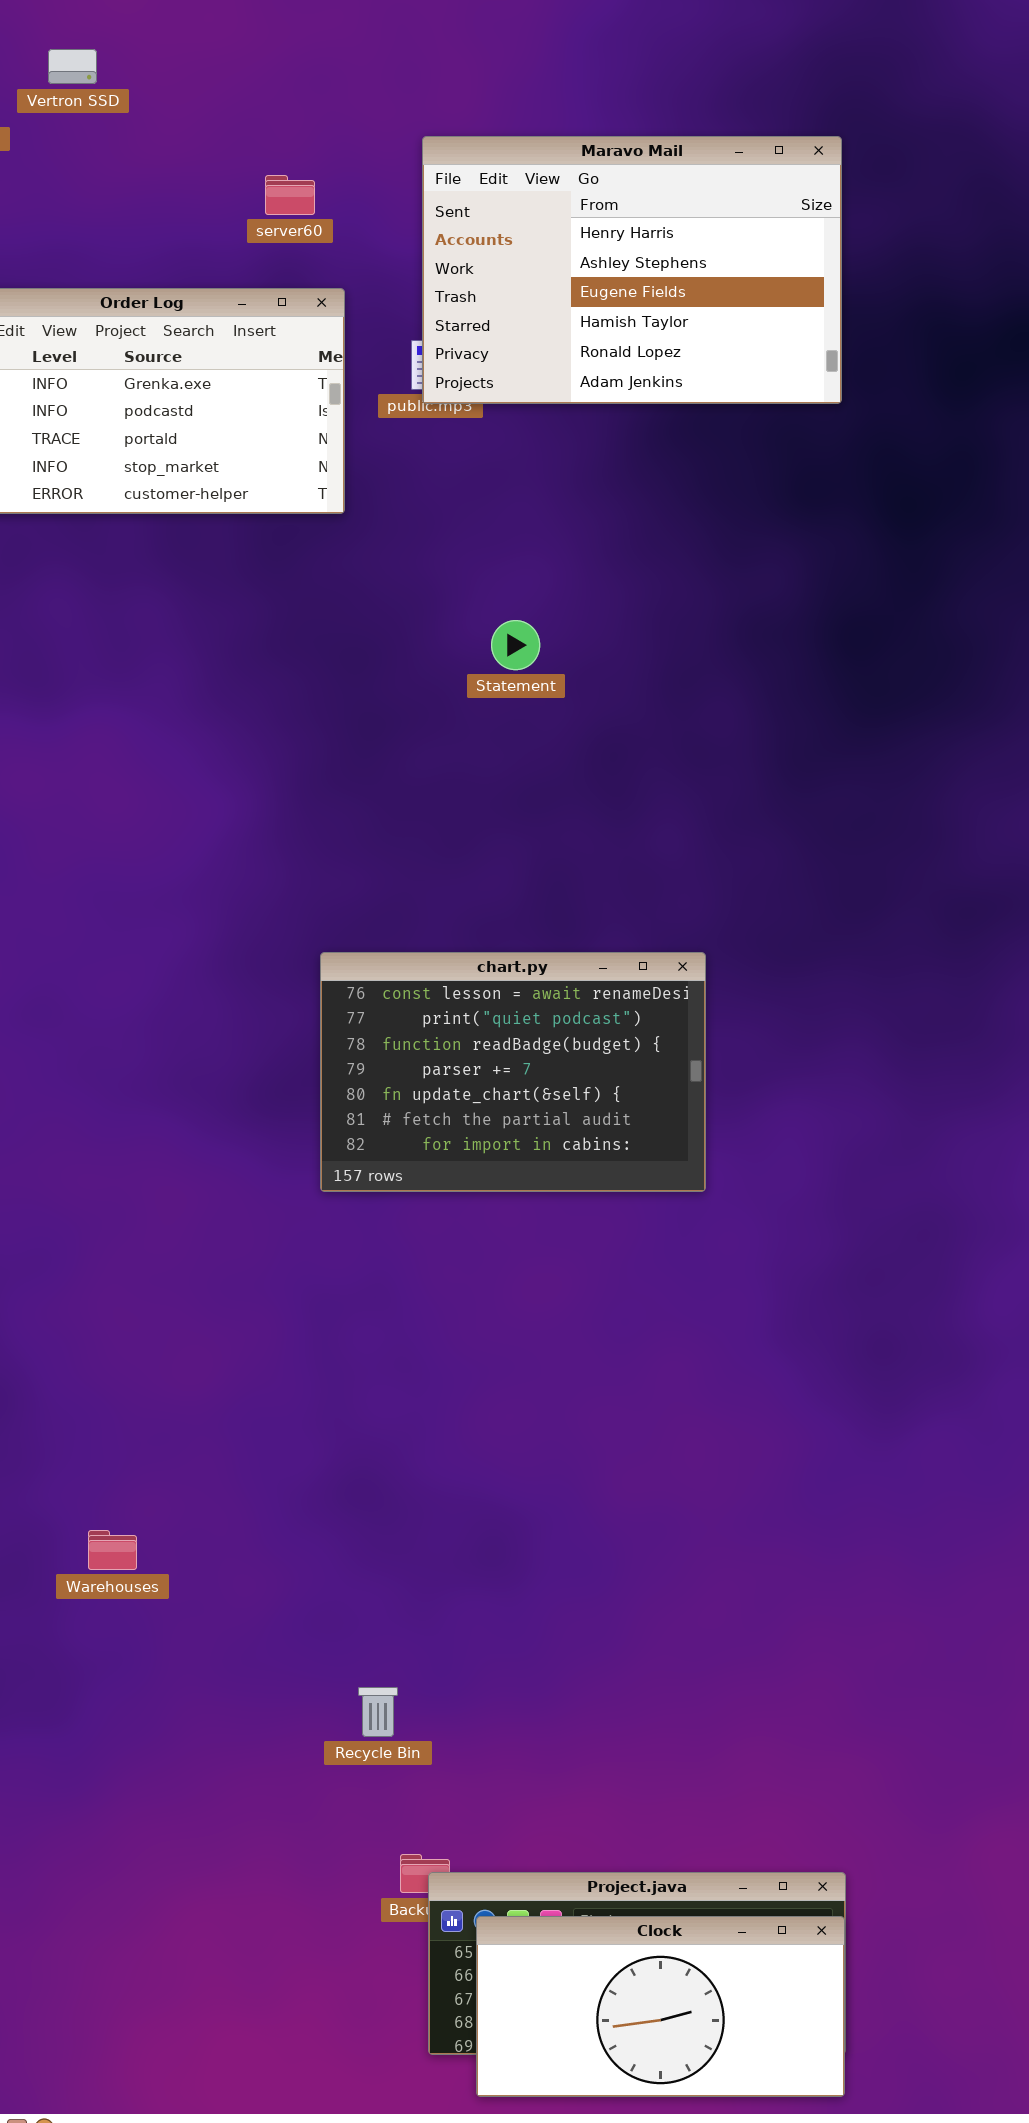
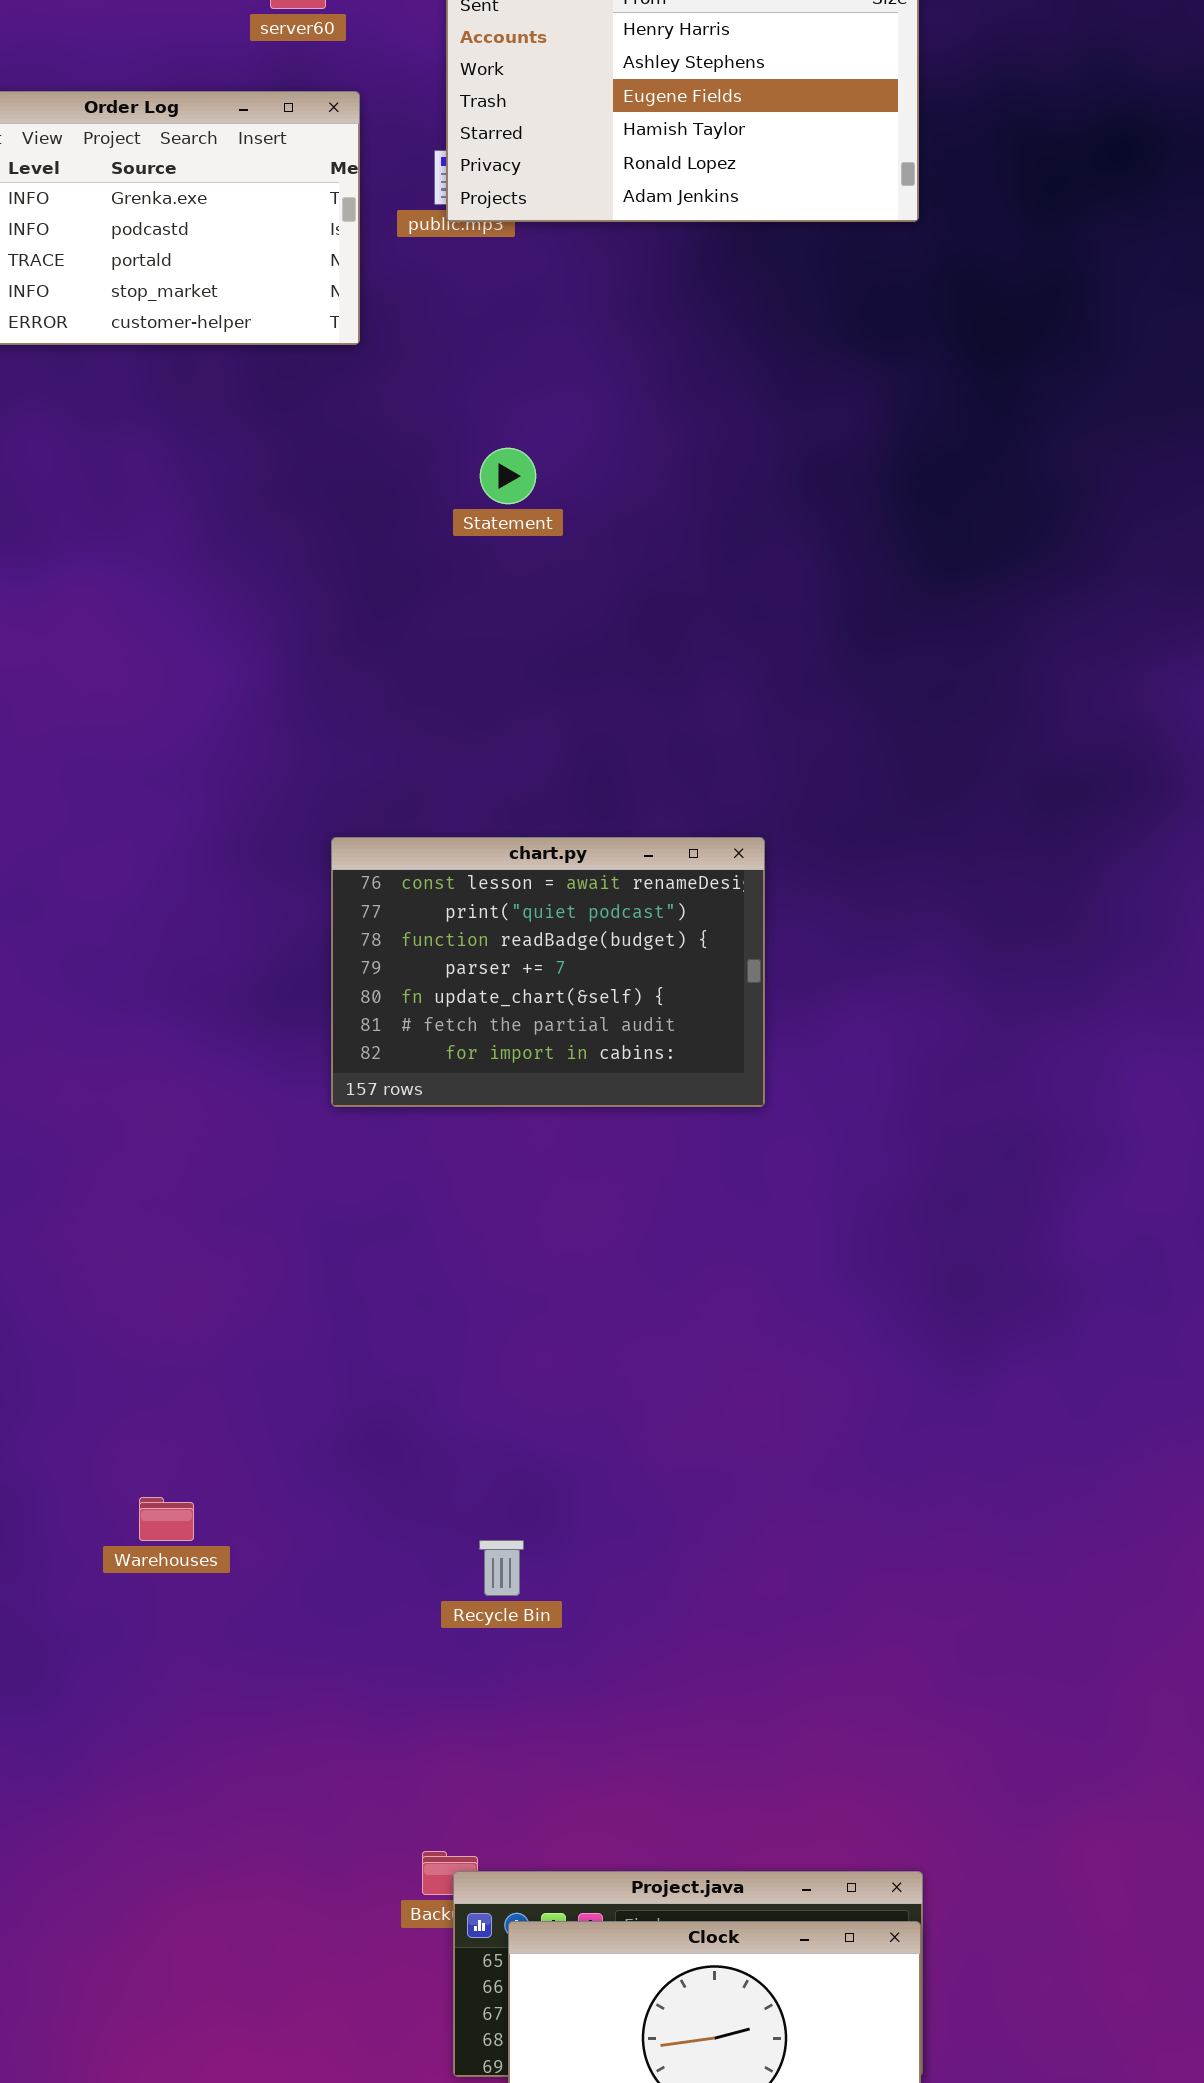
Statement: [491,620,540,670] -> [480,448,536,504], moved
Warehouses: [88,1530,137,1570] -> [139,1497,194,1541], moved
Recycle Bin: [358,1687,398,1737] -> [479,1540,524,1596], moved

